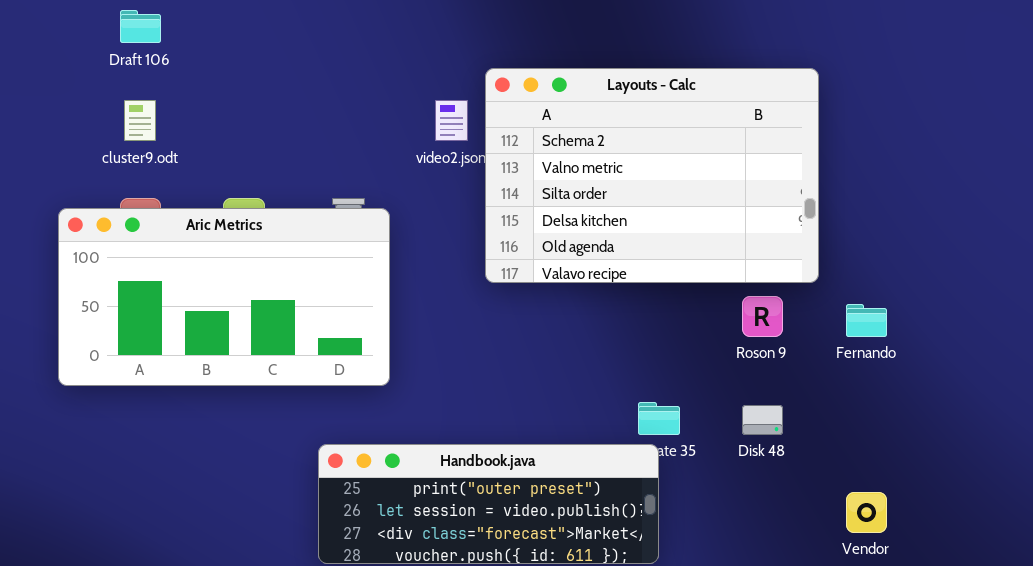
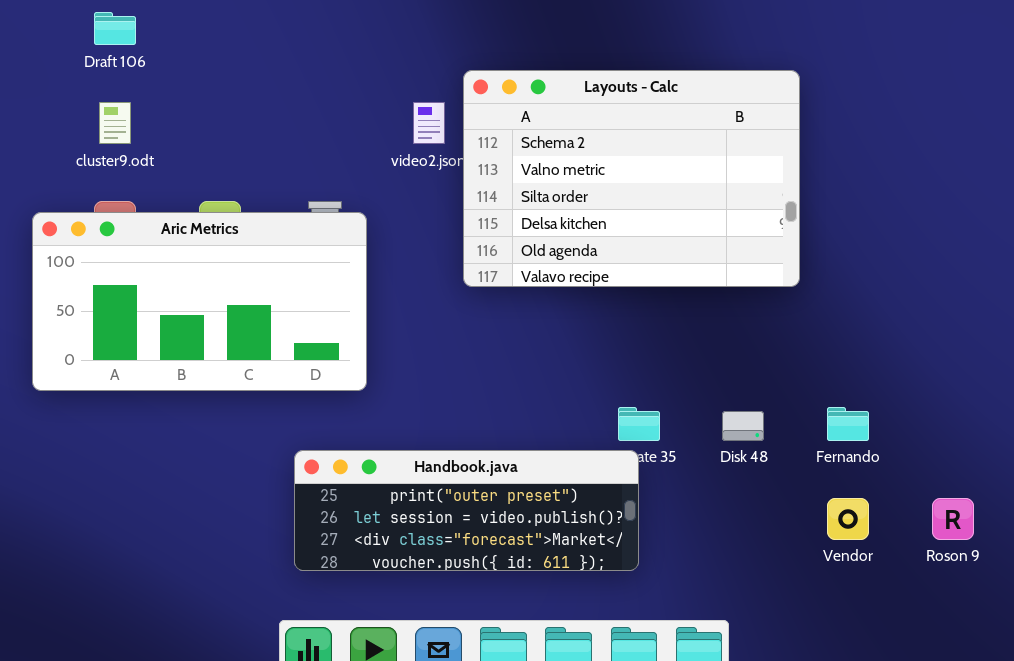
Roson 9: [742,296,783,337] -> [932,498,974,540], moved
Fernando: [846,304,887,337] -> [827,407,869,441], moved

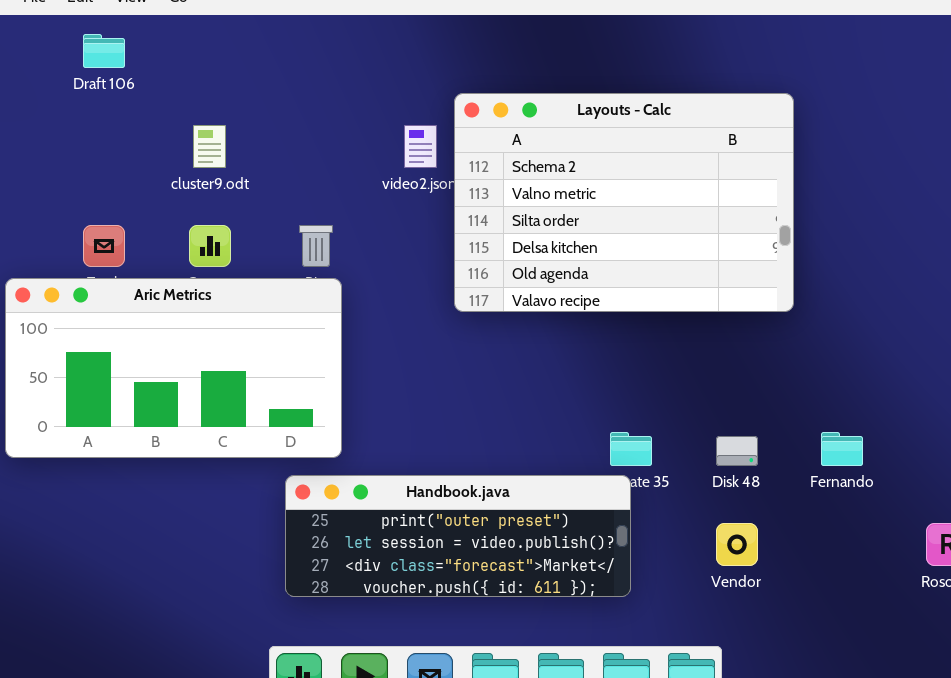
cluster9.odt: [99,102,131,144] -> [193,125,226,168], moved
Aric Metrics: [32,212,367,391] -> [5,278,342,458], moved
Vendor: [827,498,869,540] -> [716,523,758,566], moved

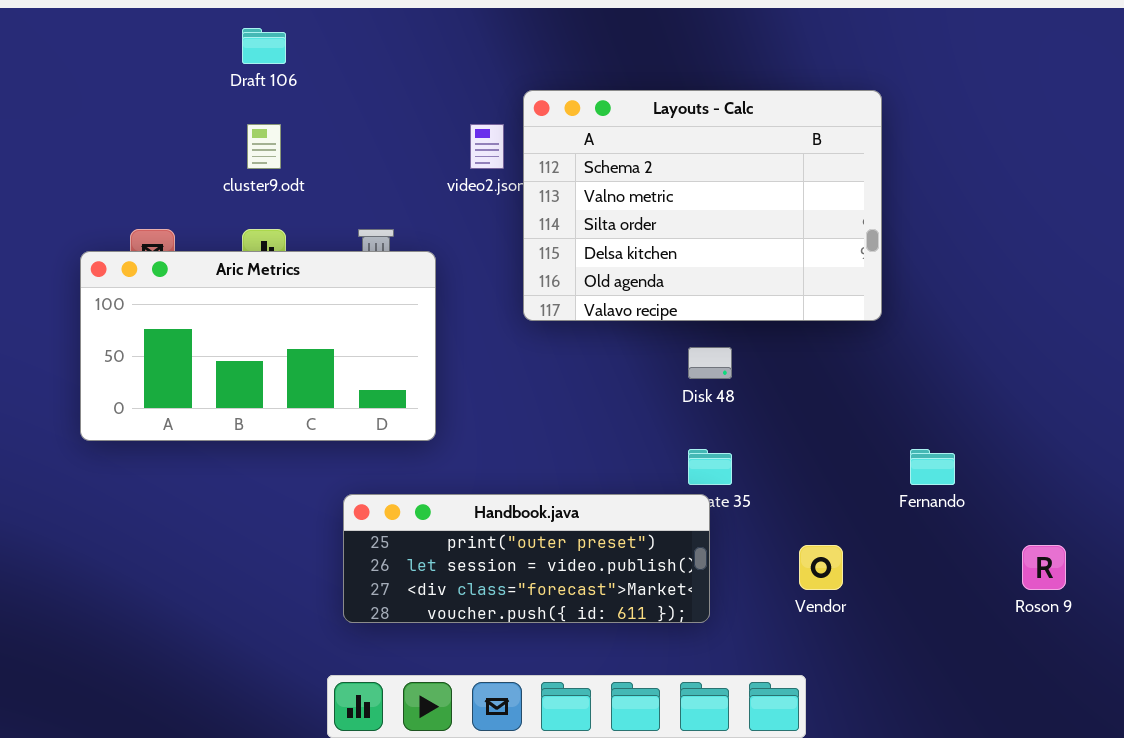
Draft 106: [83,34,125,68] -> [242,28,286,64], moved
Aric Metrics: [5,278,342,458] -> [80,251,436,441], moved
Disk 48: [716,436,758,466] -> [688,347,732,379], moved

